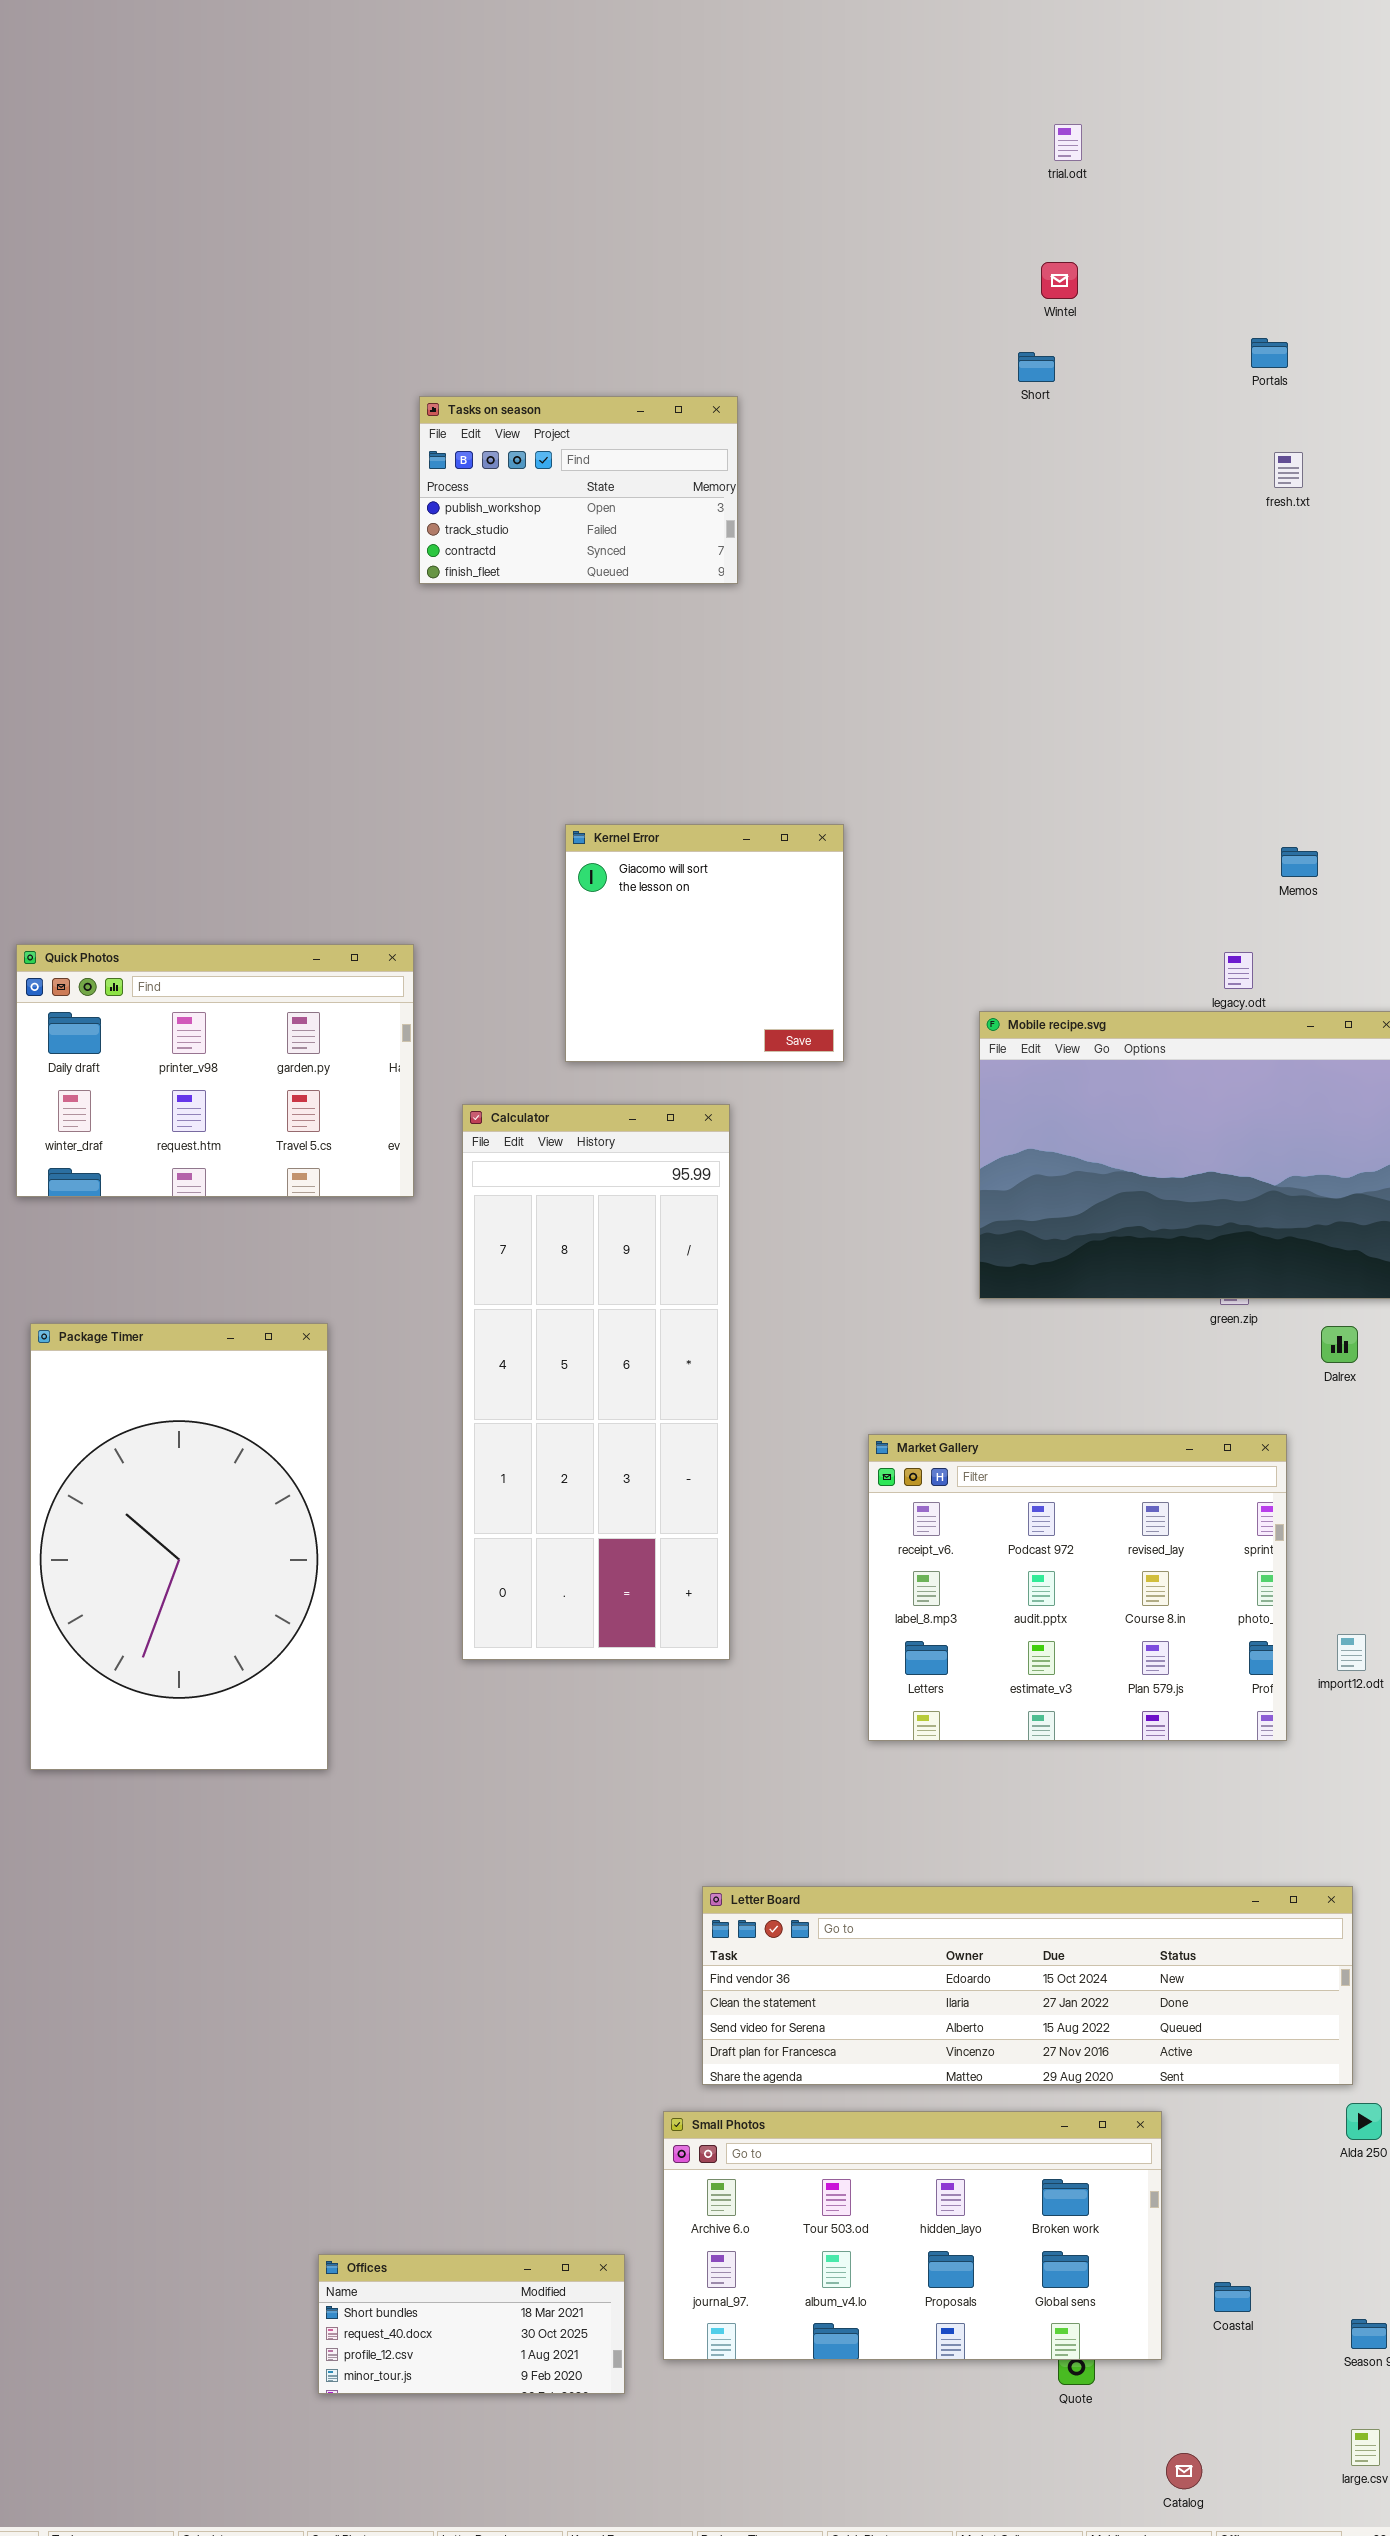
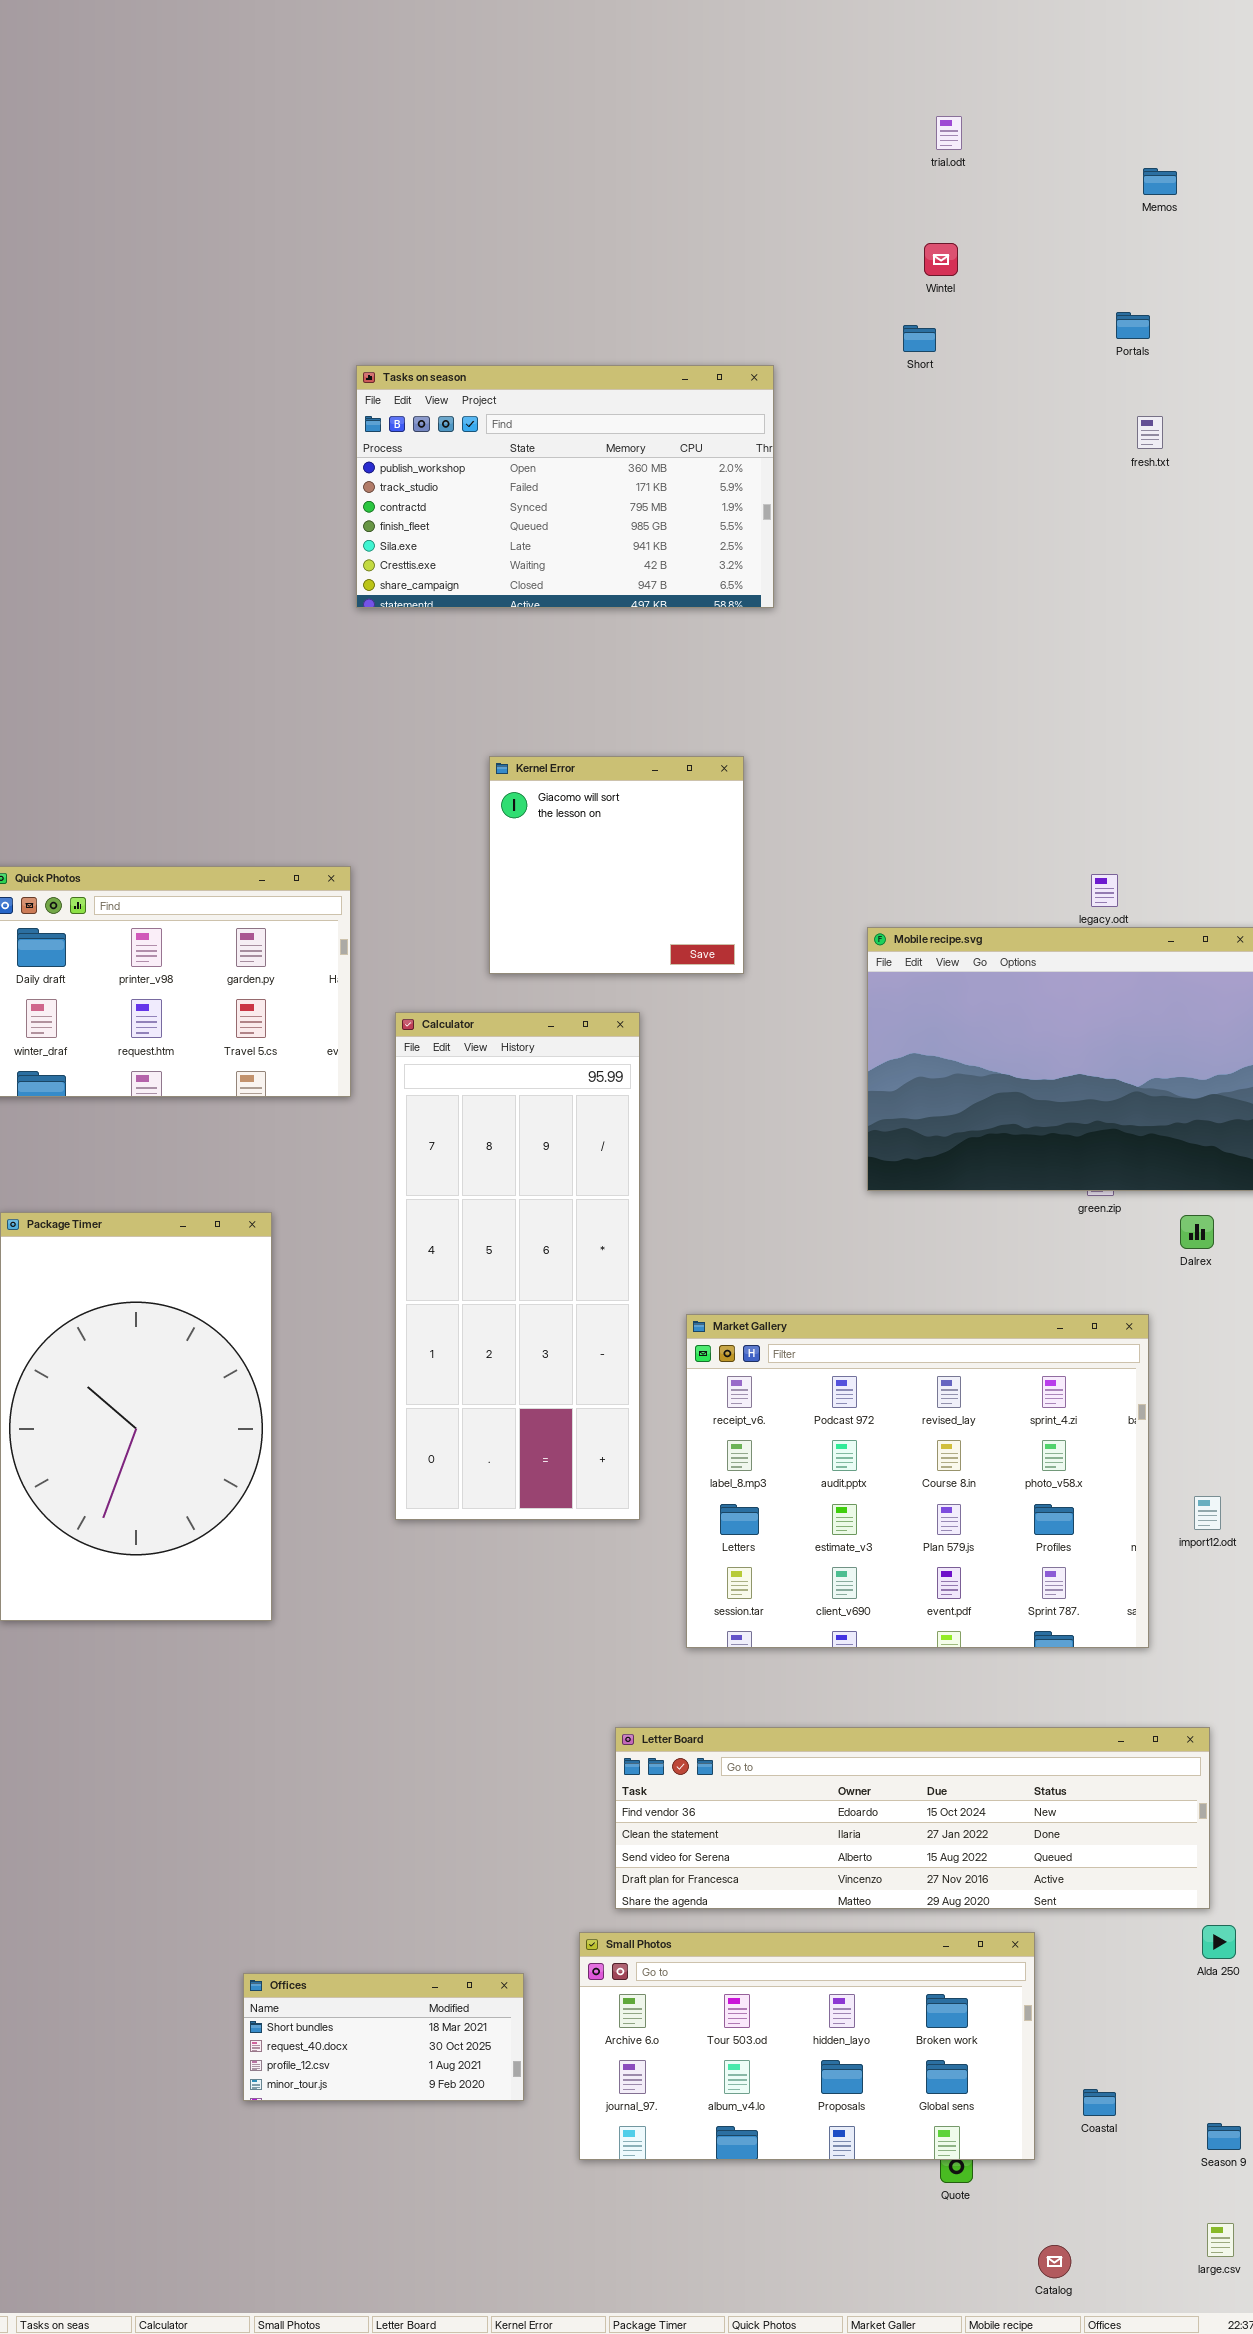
Tasks on season: [419,396,738,584] -> [356,365,774,608], resized
Memos: [1281,847,1318,877] -> [1143,168,1177,195], moved
Market Gallery: [868,1434,1287,1741] -> [686,1314,1149,1648], resized
Offices: [318,2254,625,2394] -> [243,1973,524,2101], moved

